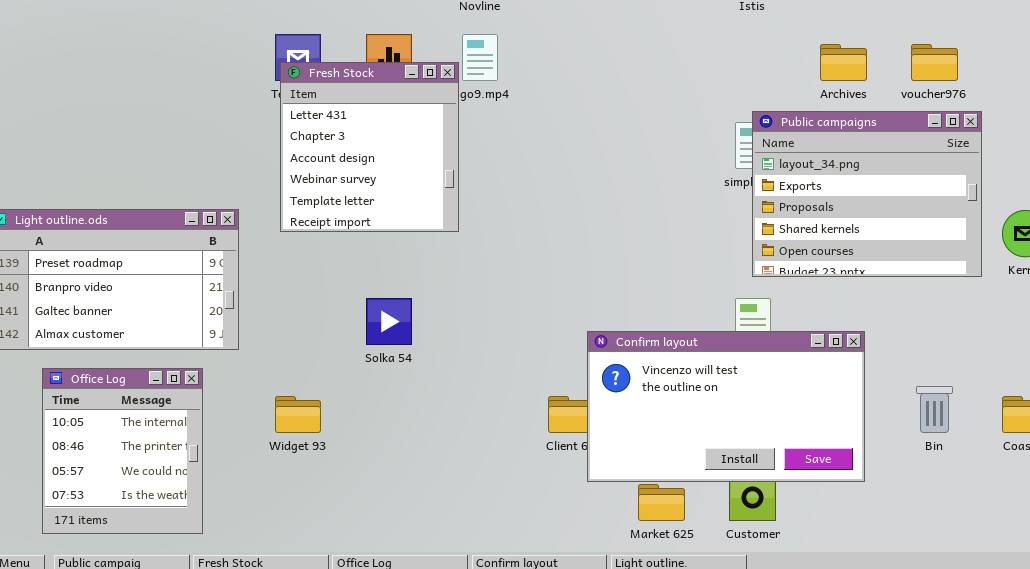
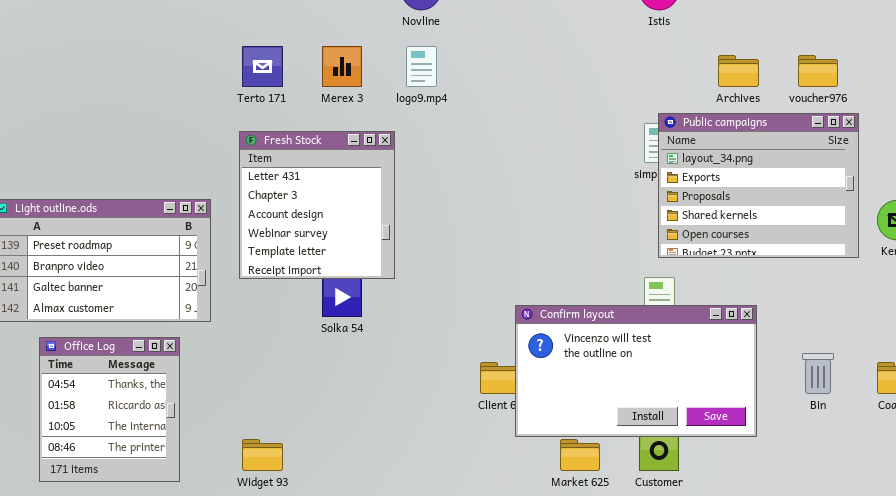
Fresh Stock: [280,62,459,232] -> [239,131,395,279], moved
Office Log: [42,368,203,534] -> [39,337,180,482], scrolled up 2 rows
Widget 93: [275,396,321,433] -> [242,439,283,471], moved

